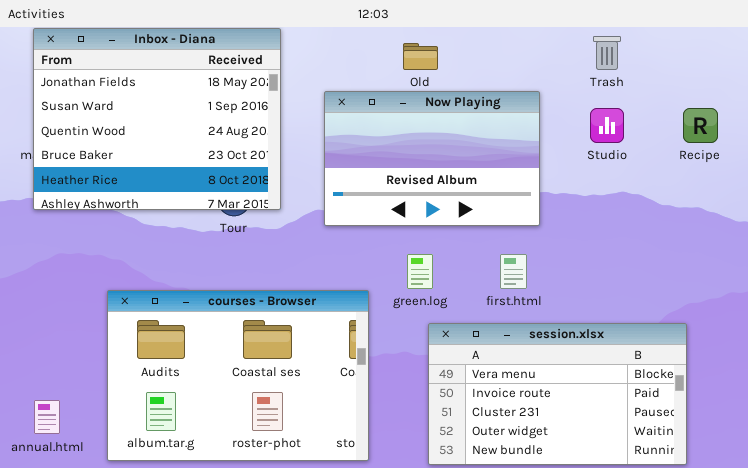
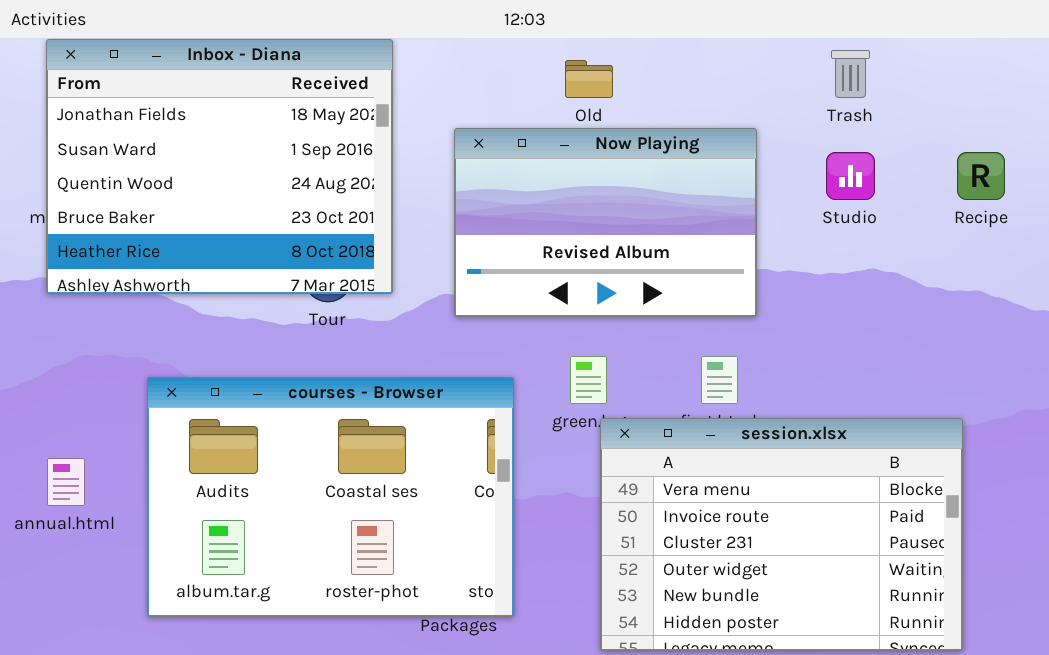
courses - Browser: [107,290,369,461] -> [147,377,514,617], moved
session.xlsx: [428,323,687,465] -> [600,418,963,651], resized
annual.html: [34,400,60,434] -> [47,458,85,506], moved

